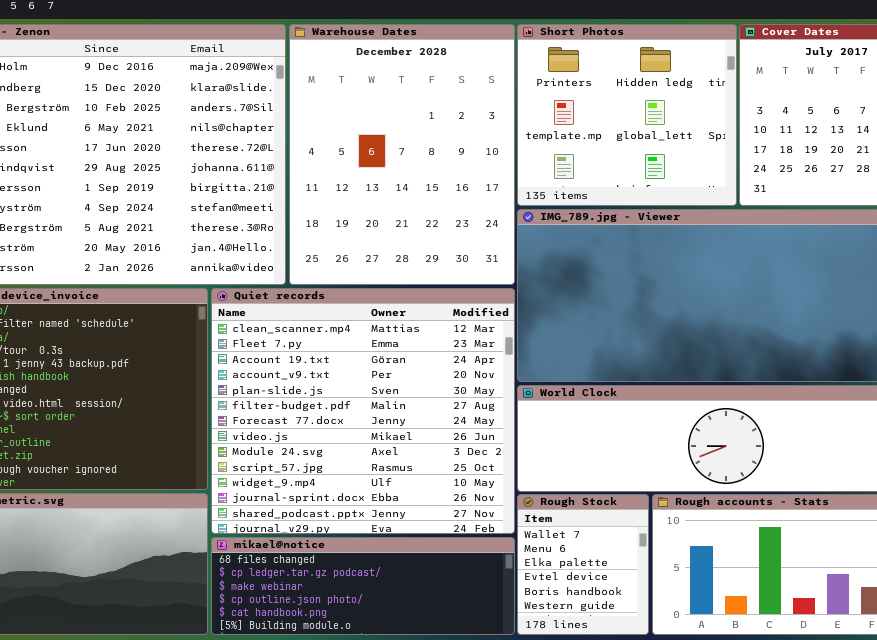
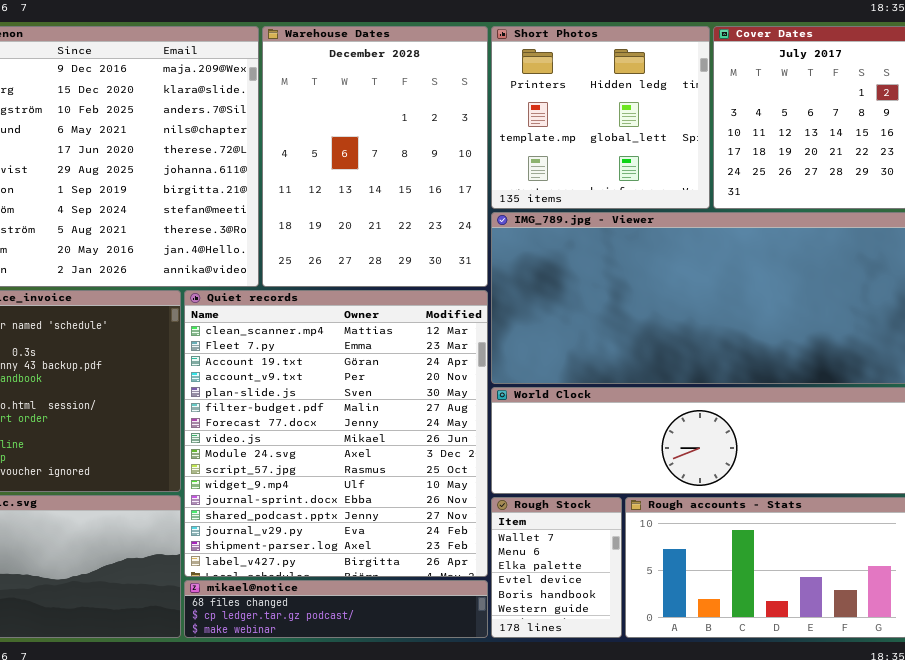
Quiet records: [211,288,515,534] -> [184,290,488,577], resized
mikael@notice: [211,537,515,635] -> [184,580,488,638], resized

